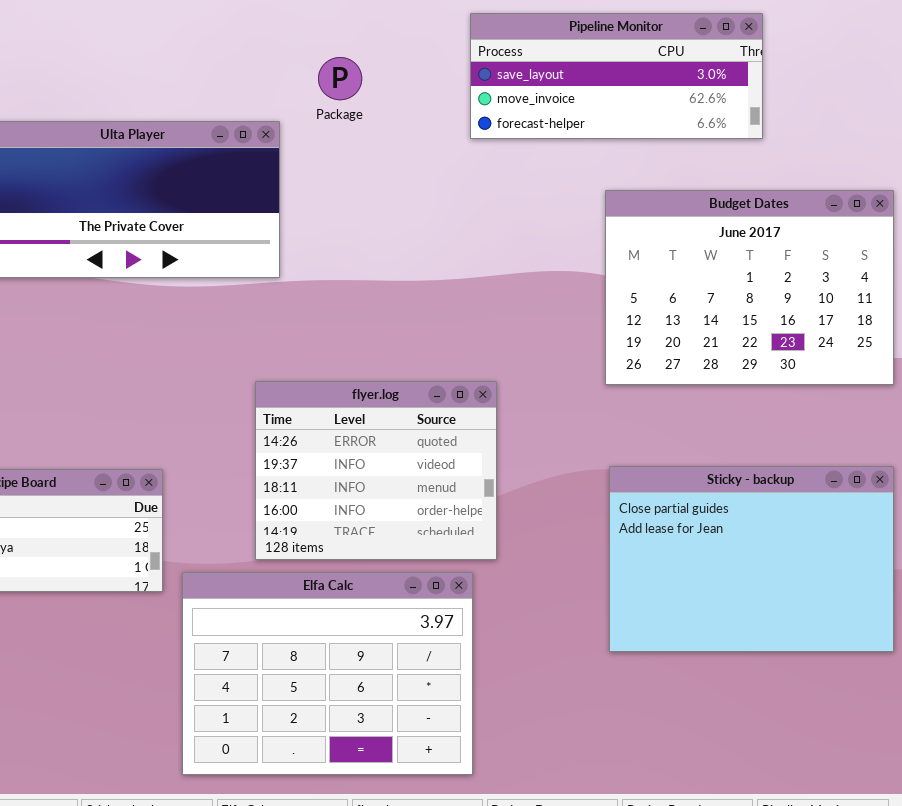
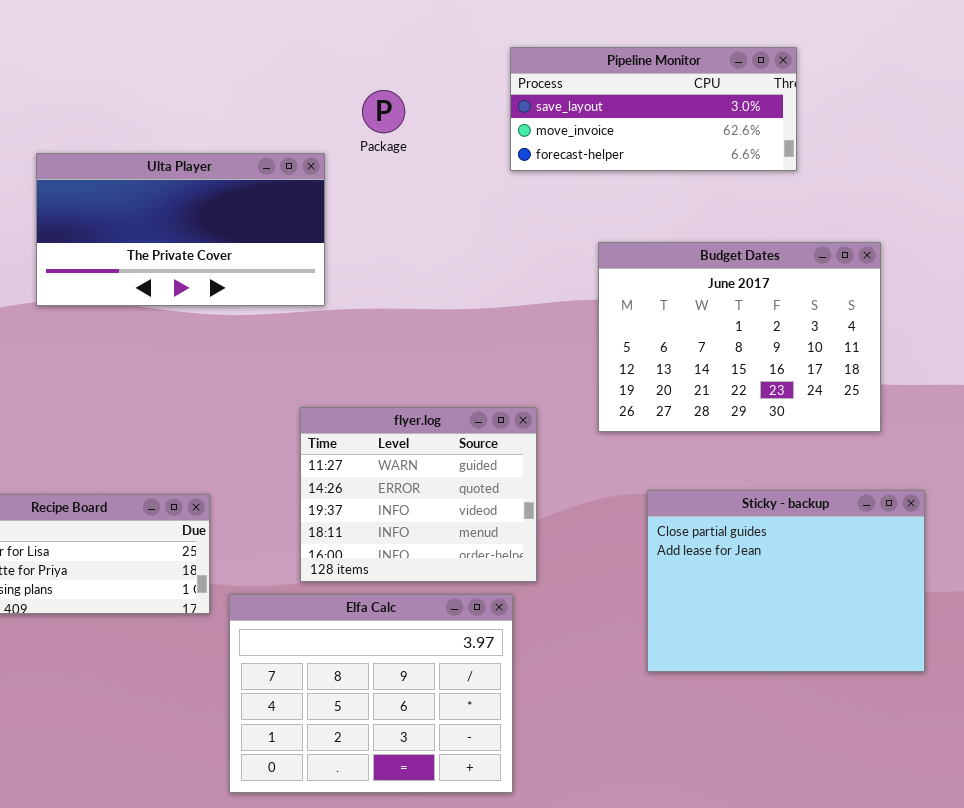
Budget Dates: [605,190,894,385] -> [598,242,881,432], moved
flyer.log: [255,381,497,560] -> [300,407,537,582], scrolled up 1 row

